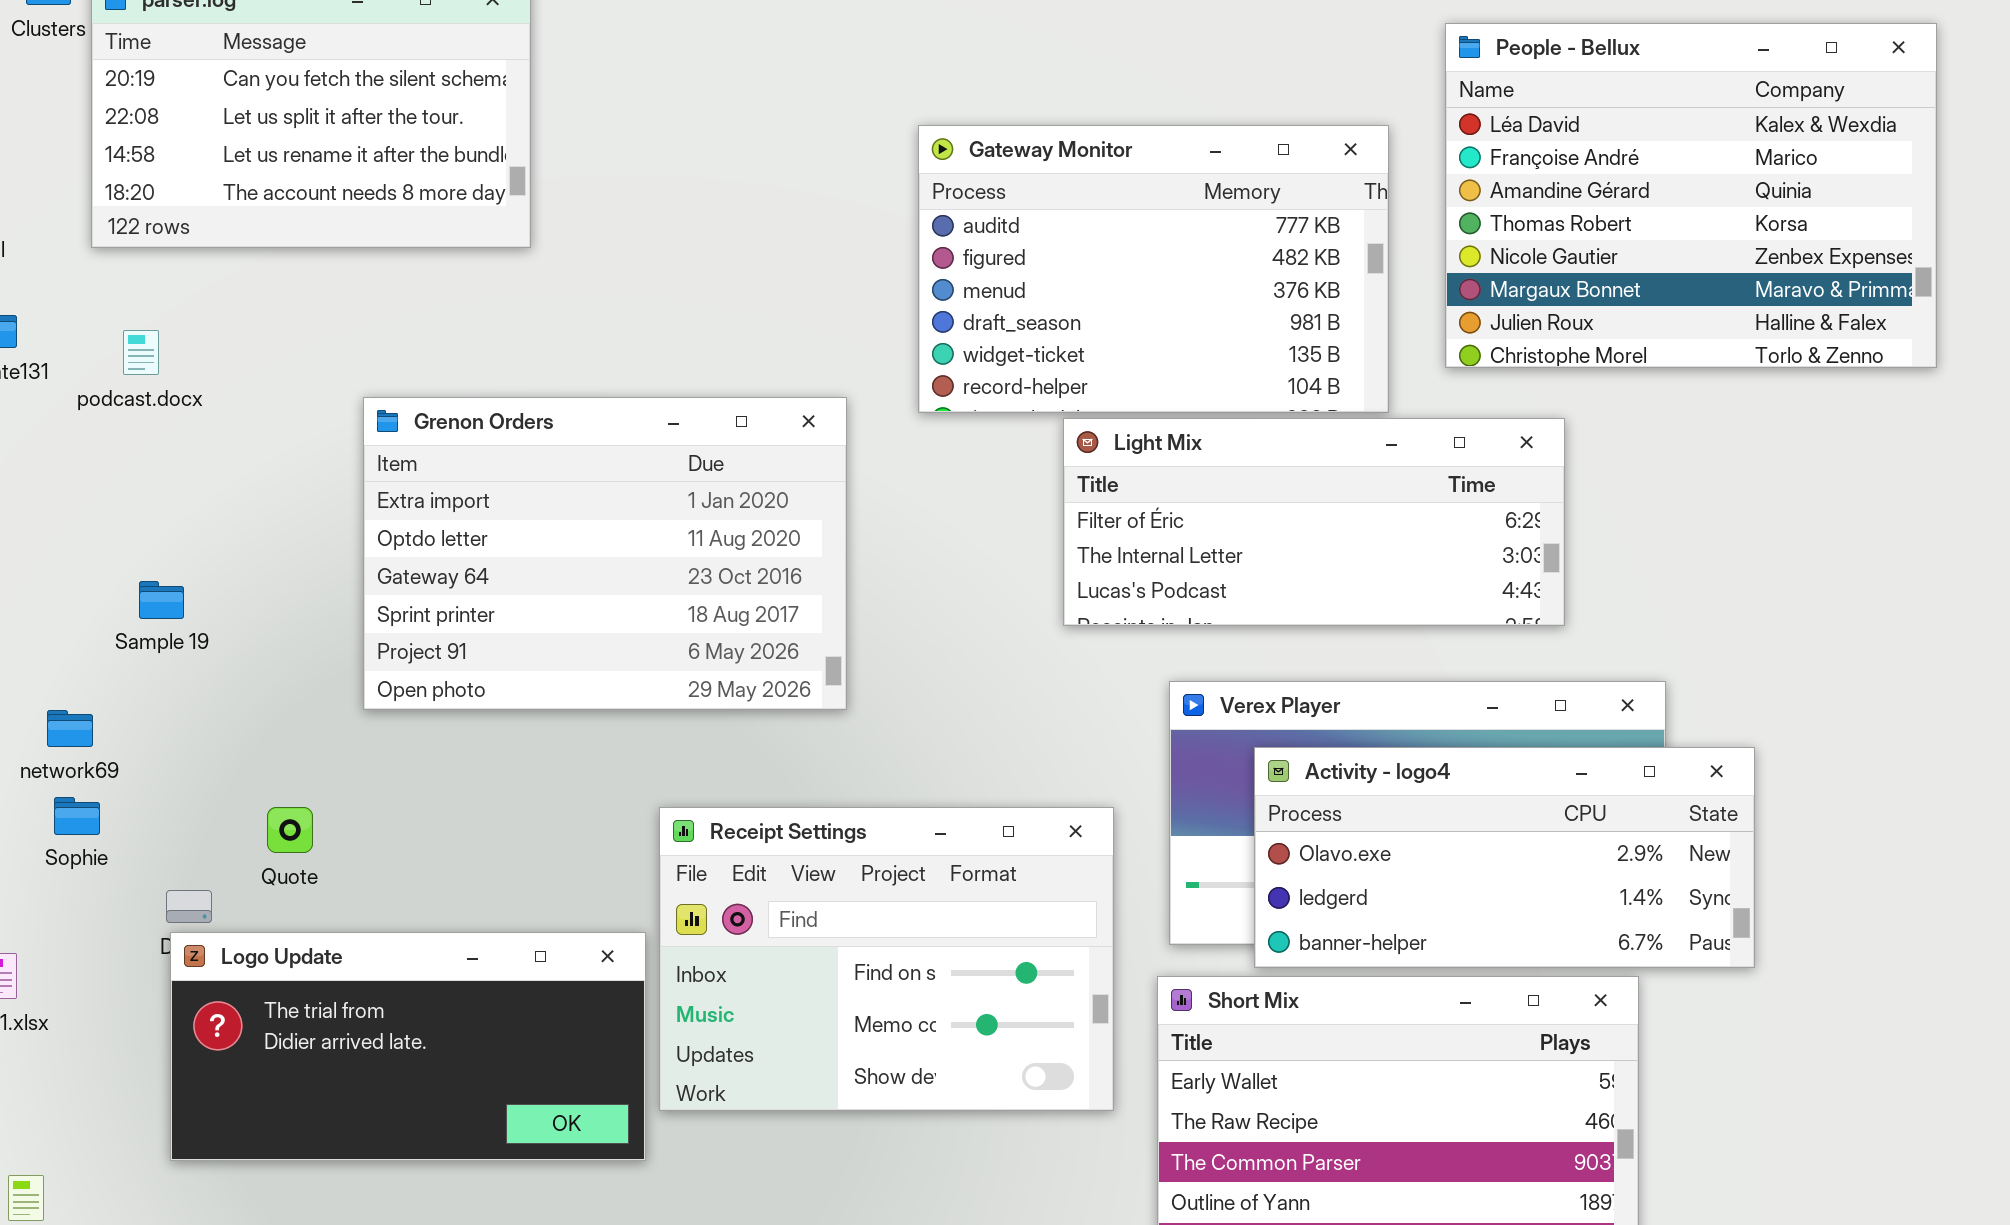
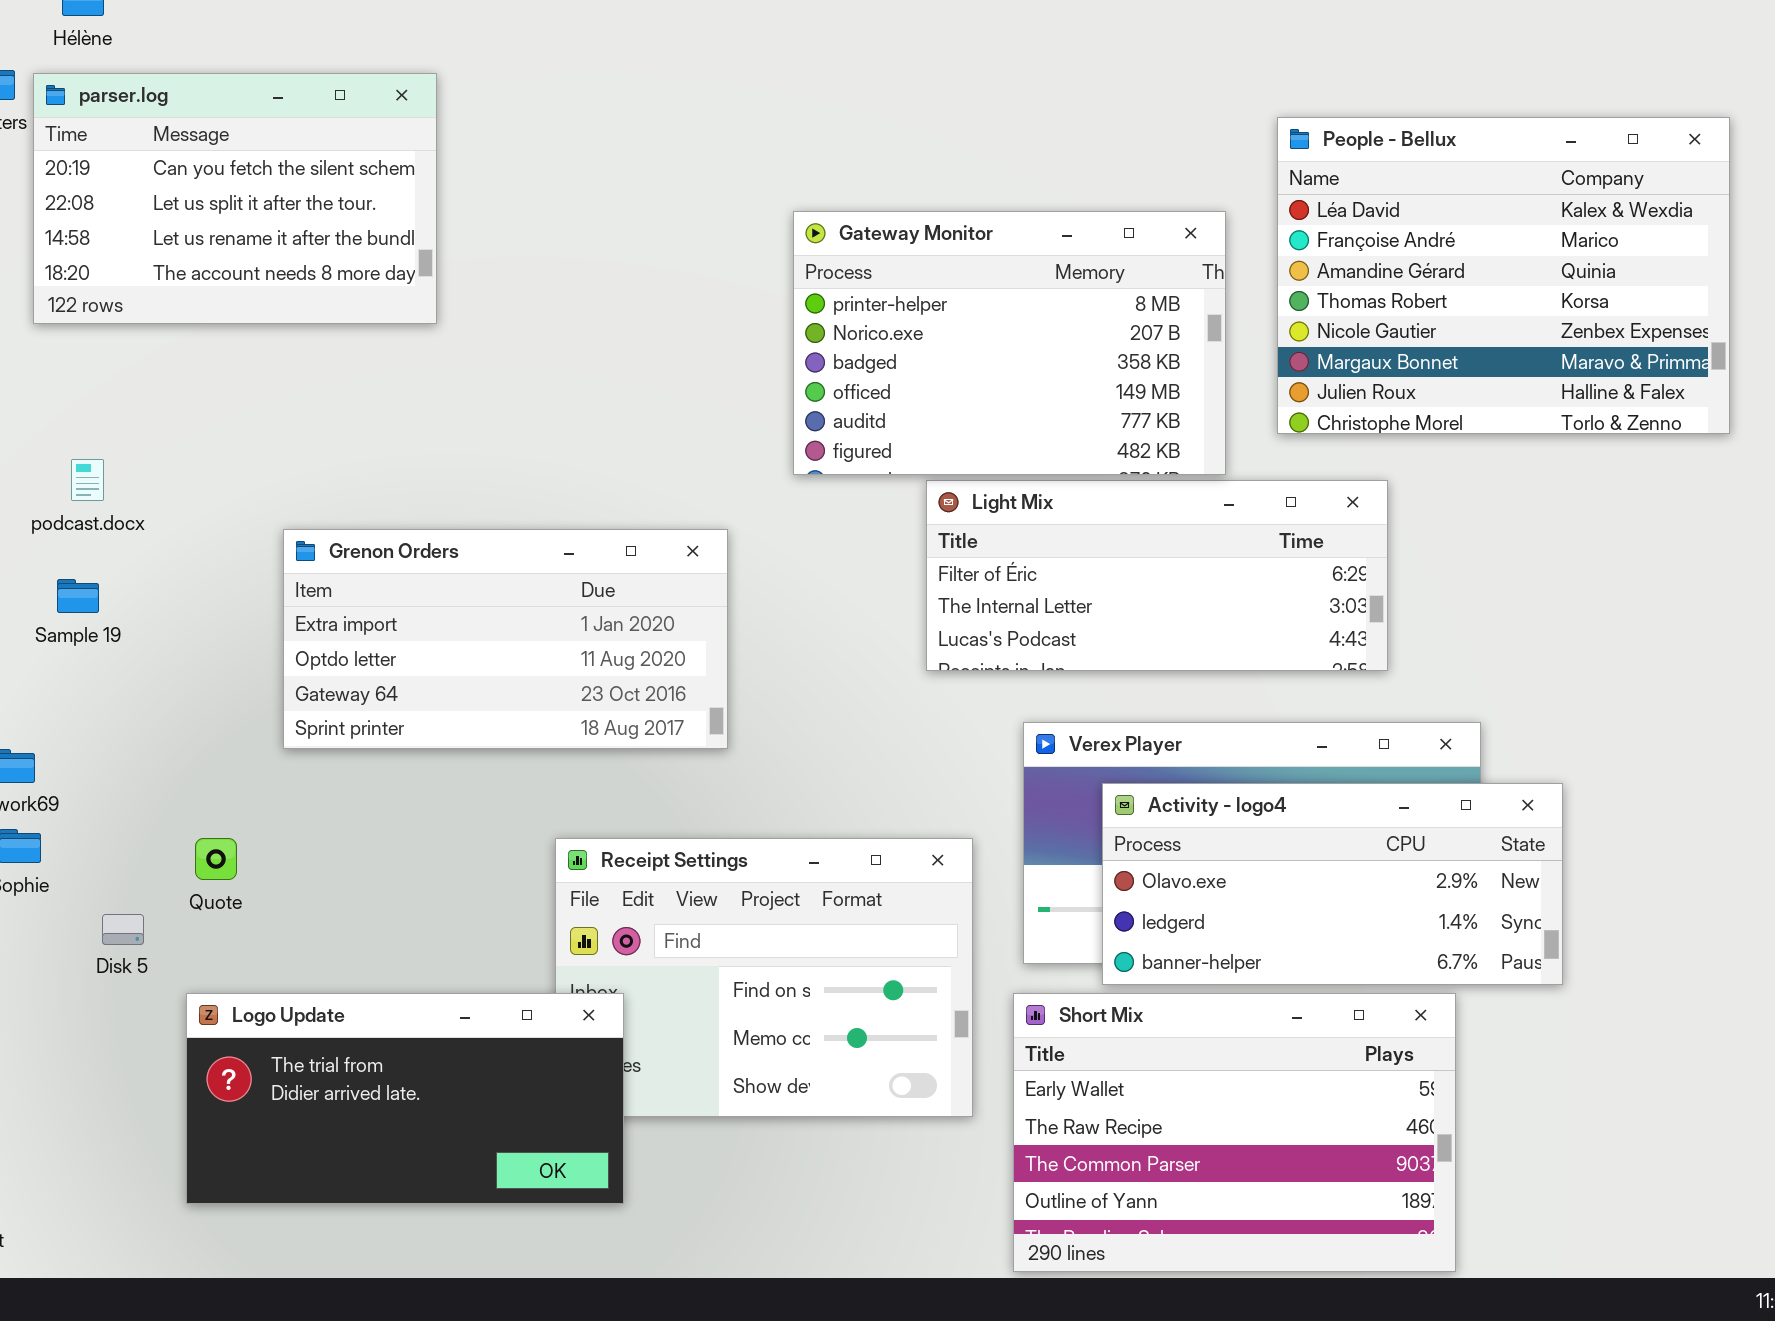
Gateway Monitor: [918,125,1389,413] -> [793,211,1226,475], scrolled up 4 rows
podcast.docx: [123,330,159,375] -> [71,459,104,501], moved
Grenon Orders: [363,397,847,710] -> [283,529,728,749], resized
Sample 19: [139,581,184,619] -> [57,579,99,613], moved
Logo Update: [170,932,646,1161] -> [186,993,624,1204], moved

